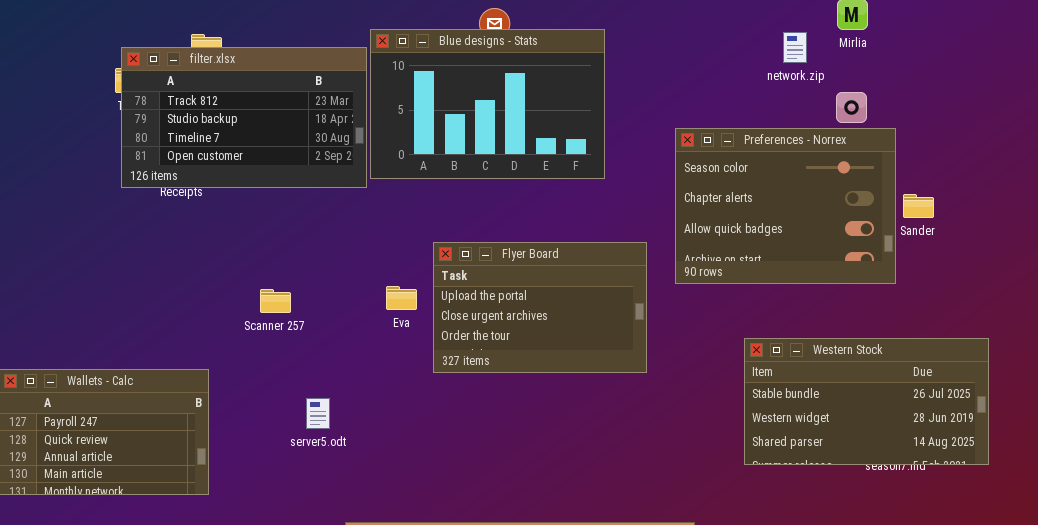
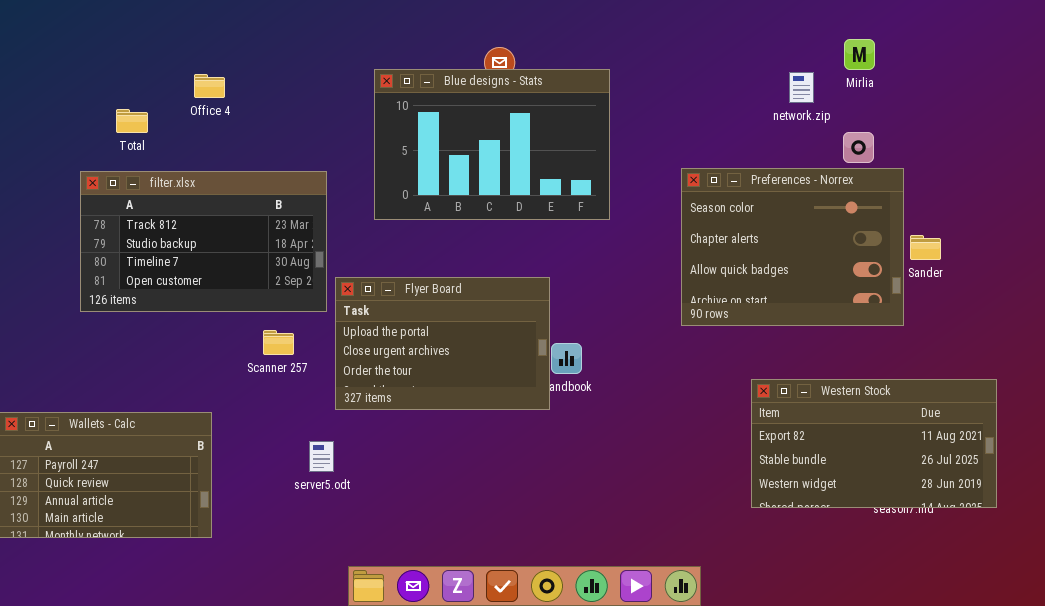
filter.xlsx: [121,47,367,188] -> [80,171,327,312], moved
Flyer Board: [433,242,647,373] -> [335,277,550,410], moved
Western Stock: [744,338,989,465] -> [751,379,997,508], scrolled up 1 row

